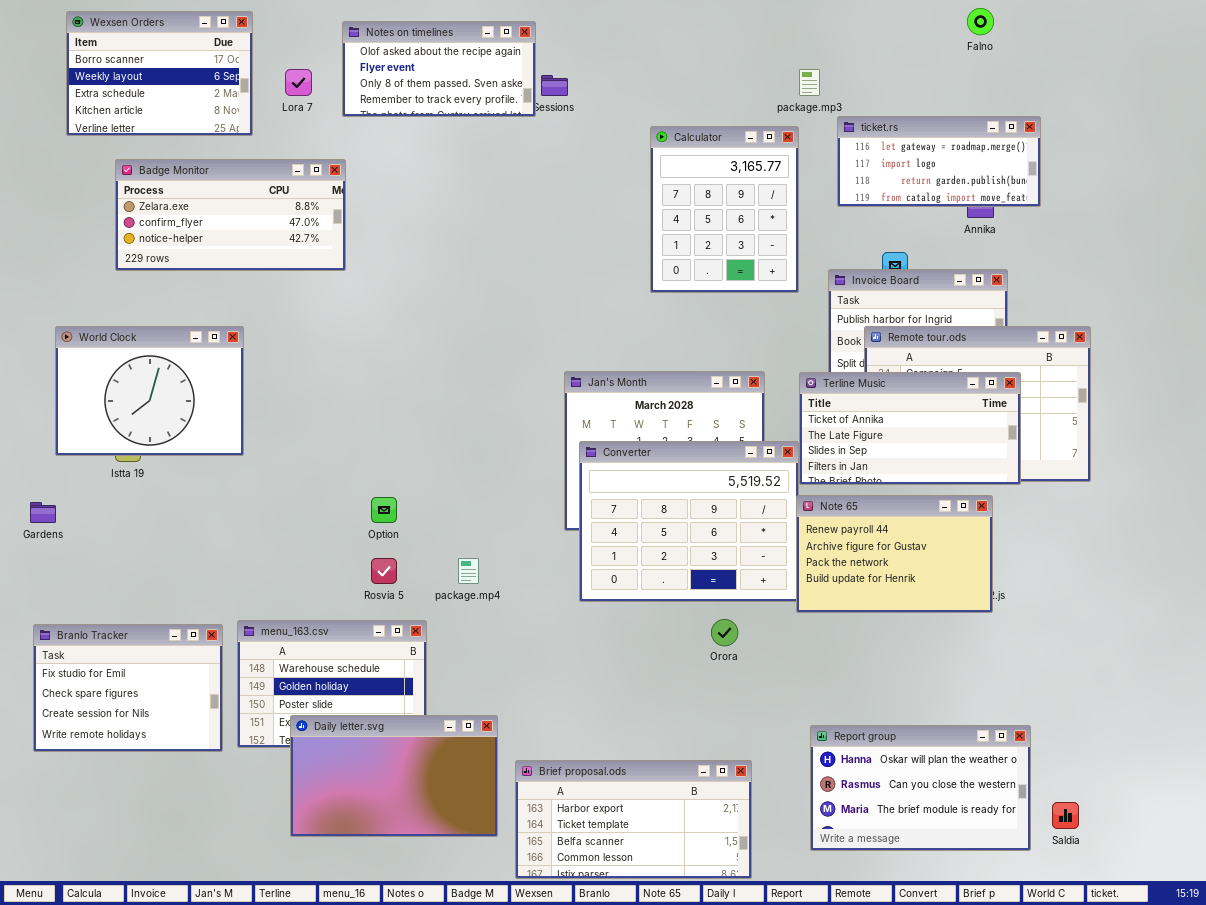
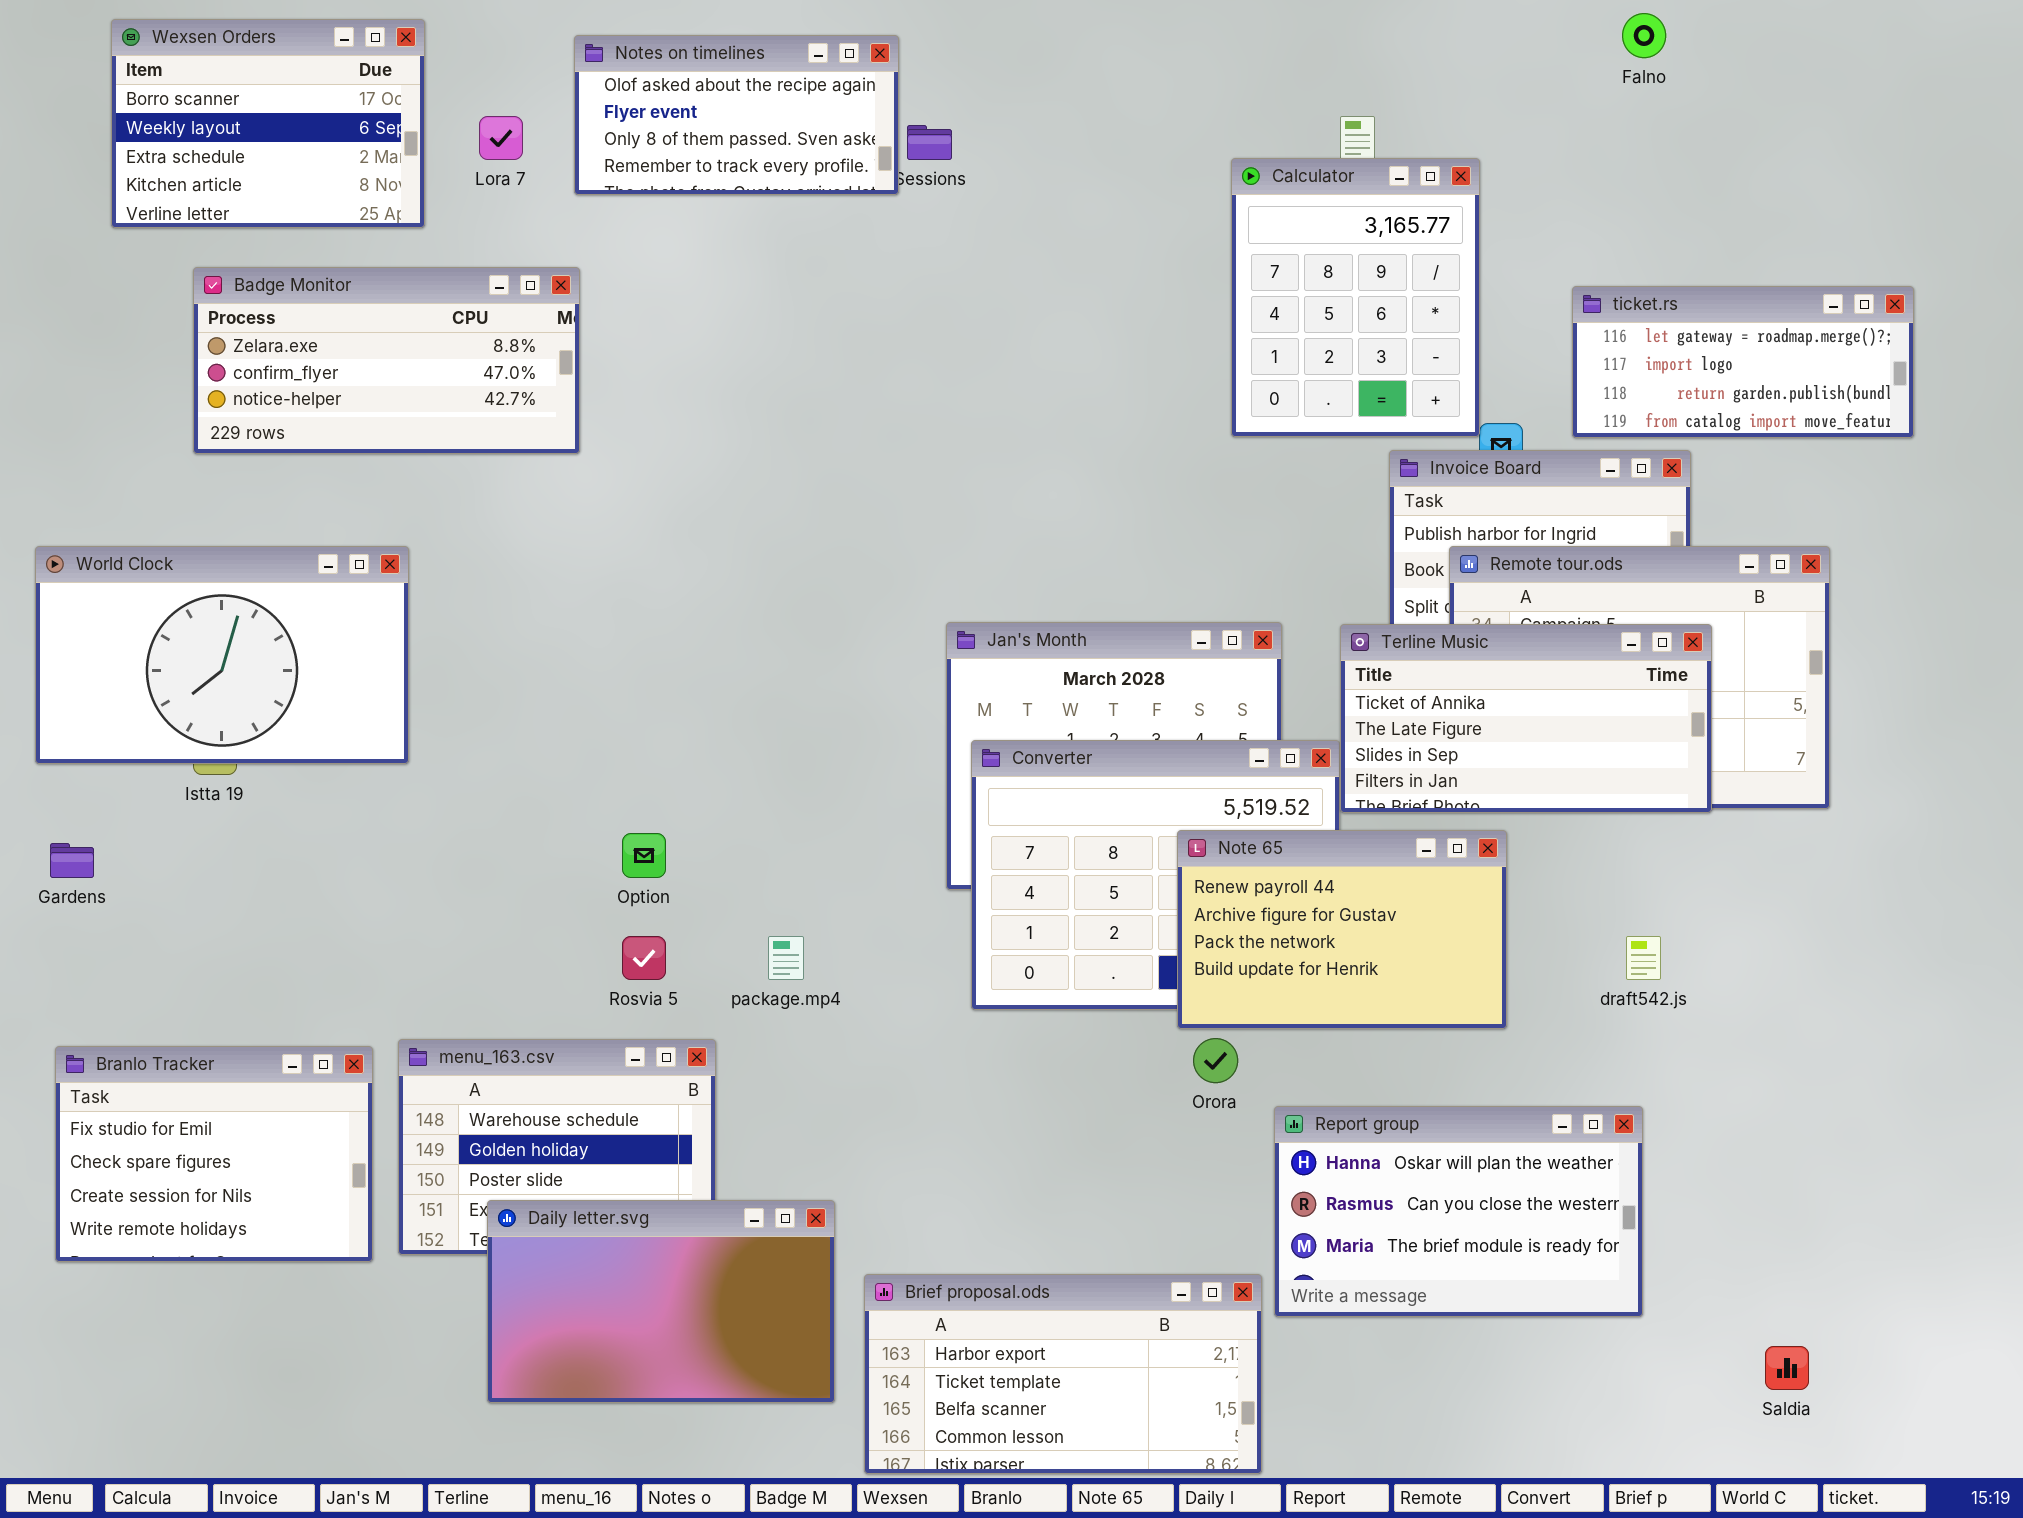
ticket.rs: [837,116,1041,207] -> [1572,286,1914,438], moved
Calculator: [650,126,799,293] -> [1231,158,1480,437], moved
World Clock: [55,326,244,456] -> [35,546,409,764], resized
Note 65: [796,495,993,613] -> [1177,830,1507,1029], moved
Report group: [810,725,1031,851] -> [1274,1106,1643,1317], moved

